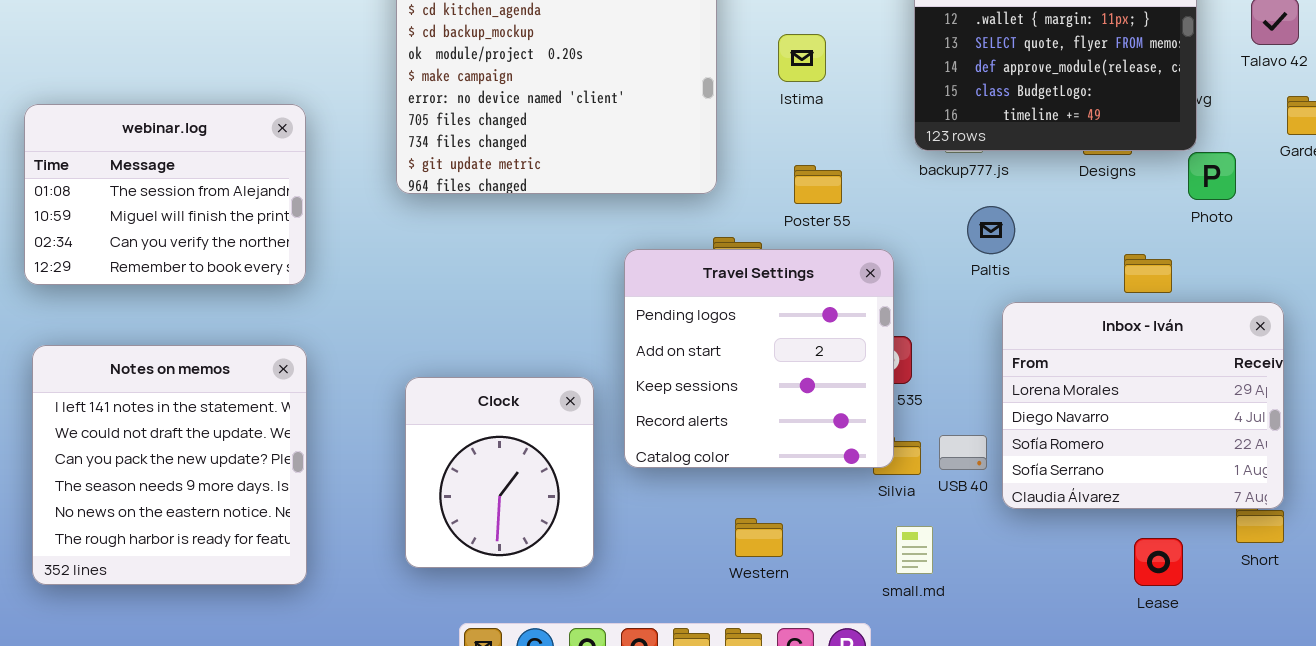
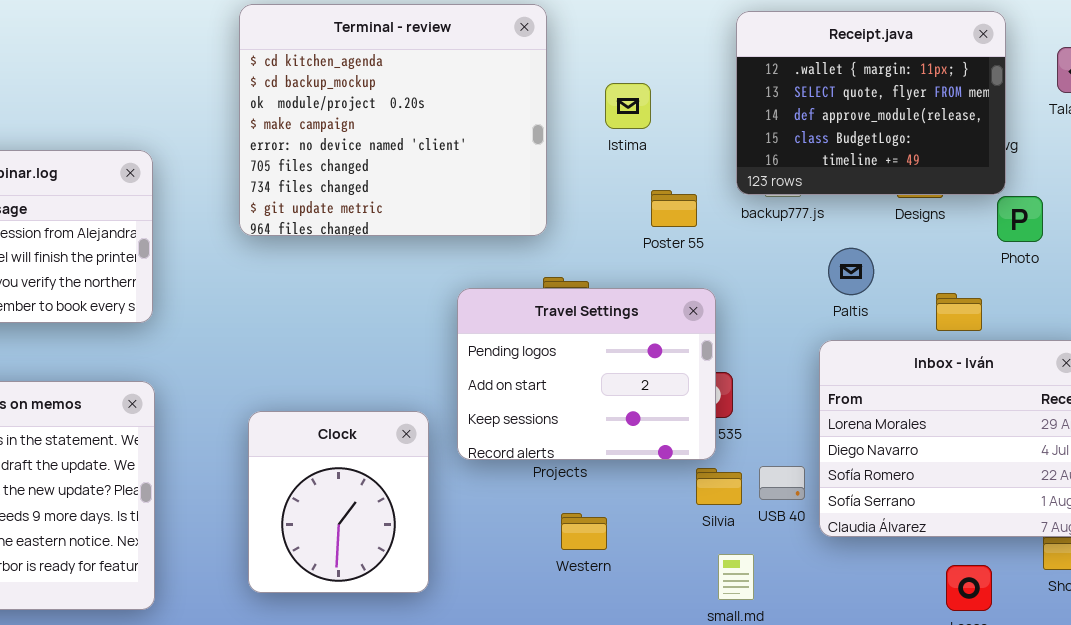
Poster 55: [794,165,842,204] -> [651,190,697,227], moved
Paltis: [967,206,1015,254] -> [828,248,874,295], moved
Travel Settings: [624,249,894,468] -> [457,288,716,460], resized
Western: [735,518,783,557] -> [561,513,607,550], moved

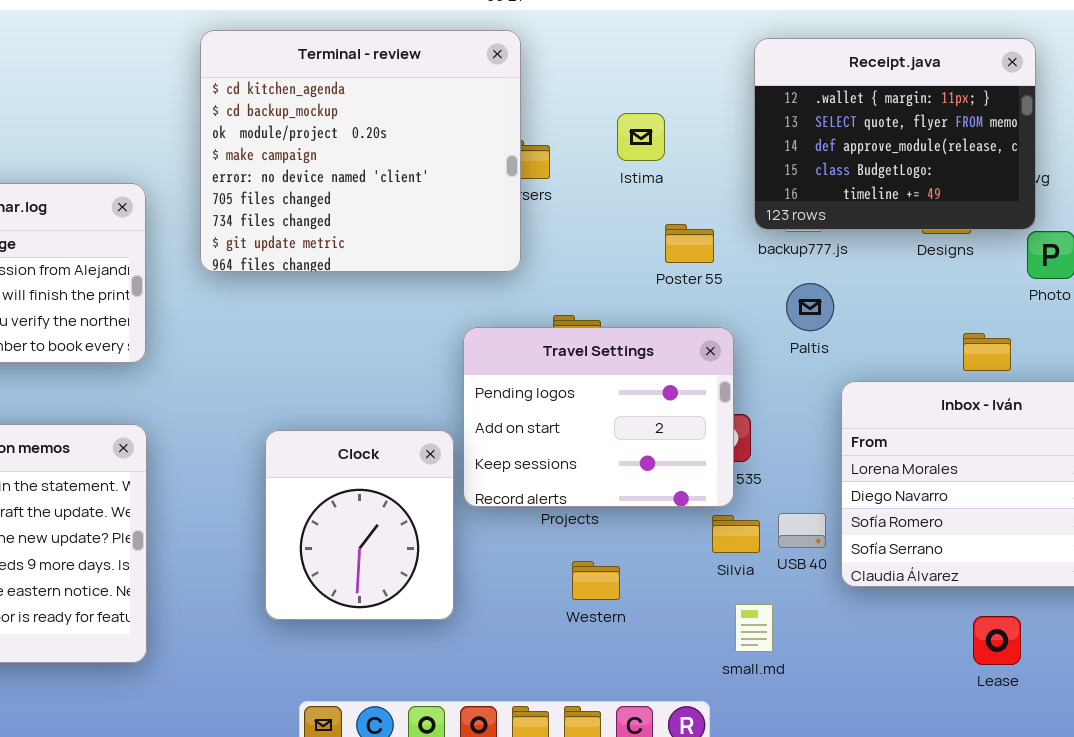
Terminal - review: [239,4,547,236] -> [200,30,521,272], moved
Paltis: [828,248,874,295] -> [786,283,834,331], moved
Clock: [248,411,429,593] -> [265,430,454,620], moved

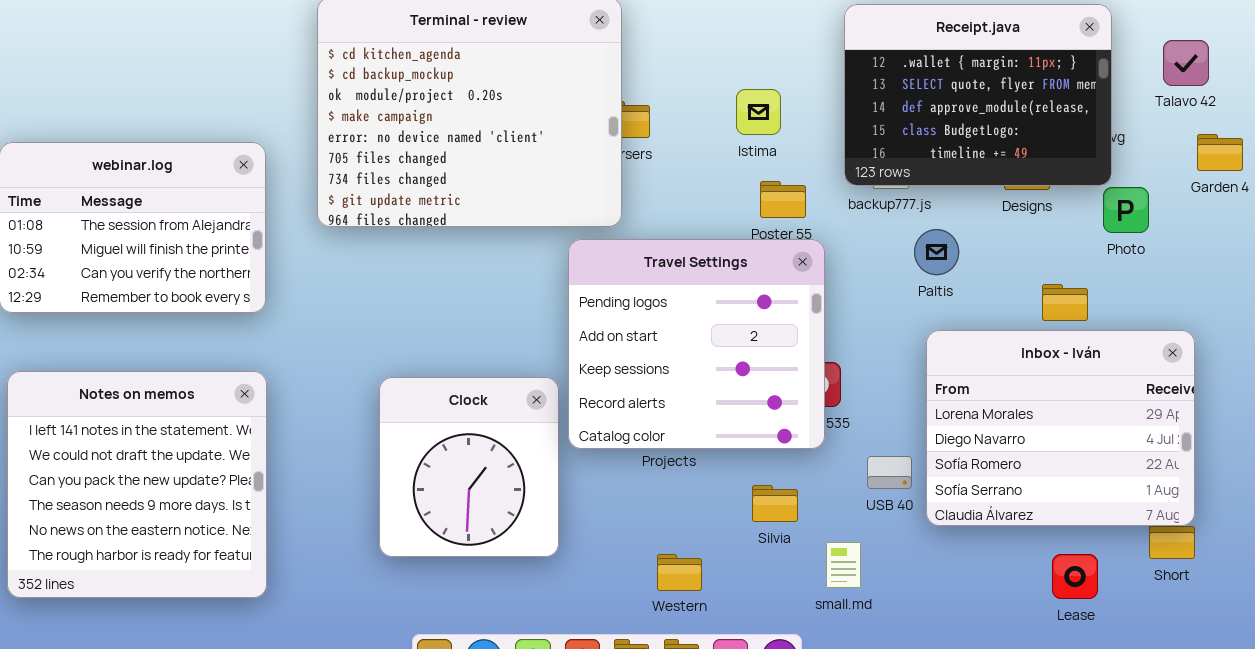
Istima: [617,113,665,161] -> [736,89,781,135], moved
Paltis: [786,283,834,331] -> [914,229,959,275], moved
Travel Settings: [463,327,734,507] -> [568,239,825,449], resized
Silvia: [712,515,760,553] -> [752,485,798,522], moved
Western: [572,561,620,600] -> [657,554,702,591], moved

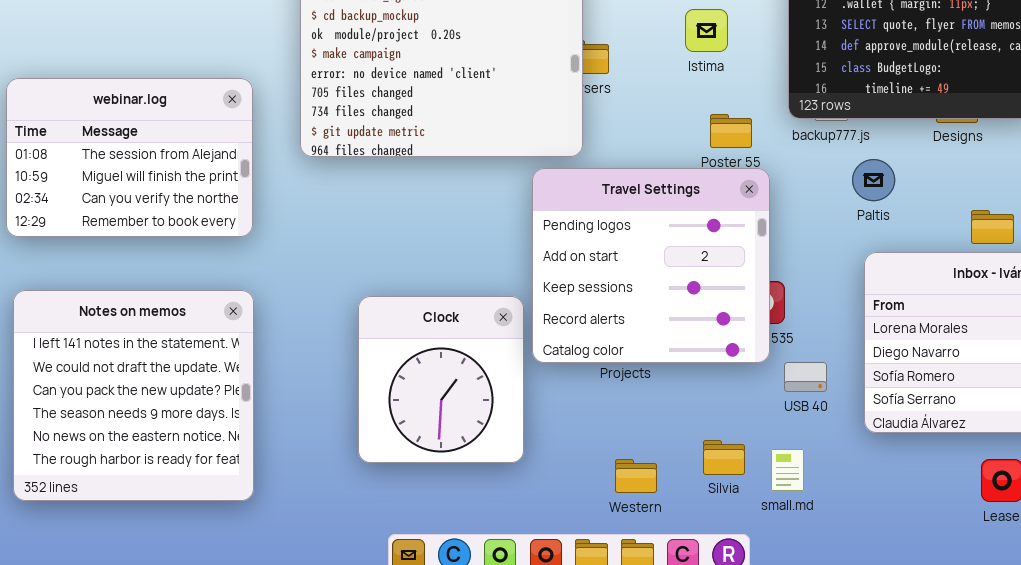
Istima: [736,89,781,135] -> [685,9,728,52], moved
USB 40: [867,456,912,489] -> [784,362,827,392], moved
Silvia: [752,485,798,522] -> [703,440,745,475], moved

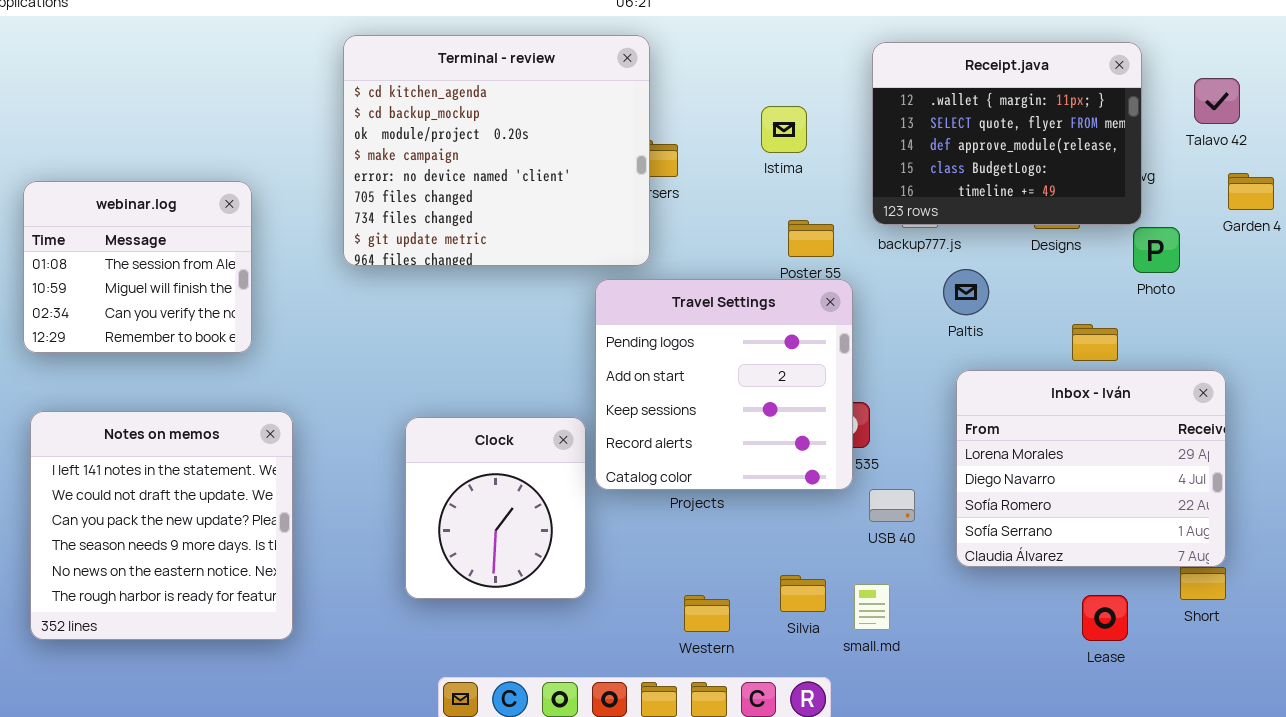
webinar.log: [6,78,253,237] -> [23,181,252,353], resized

